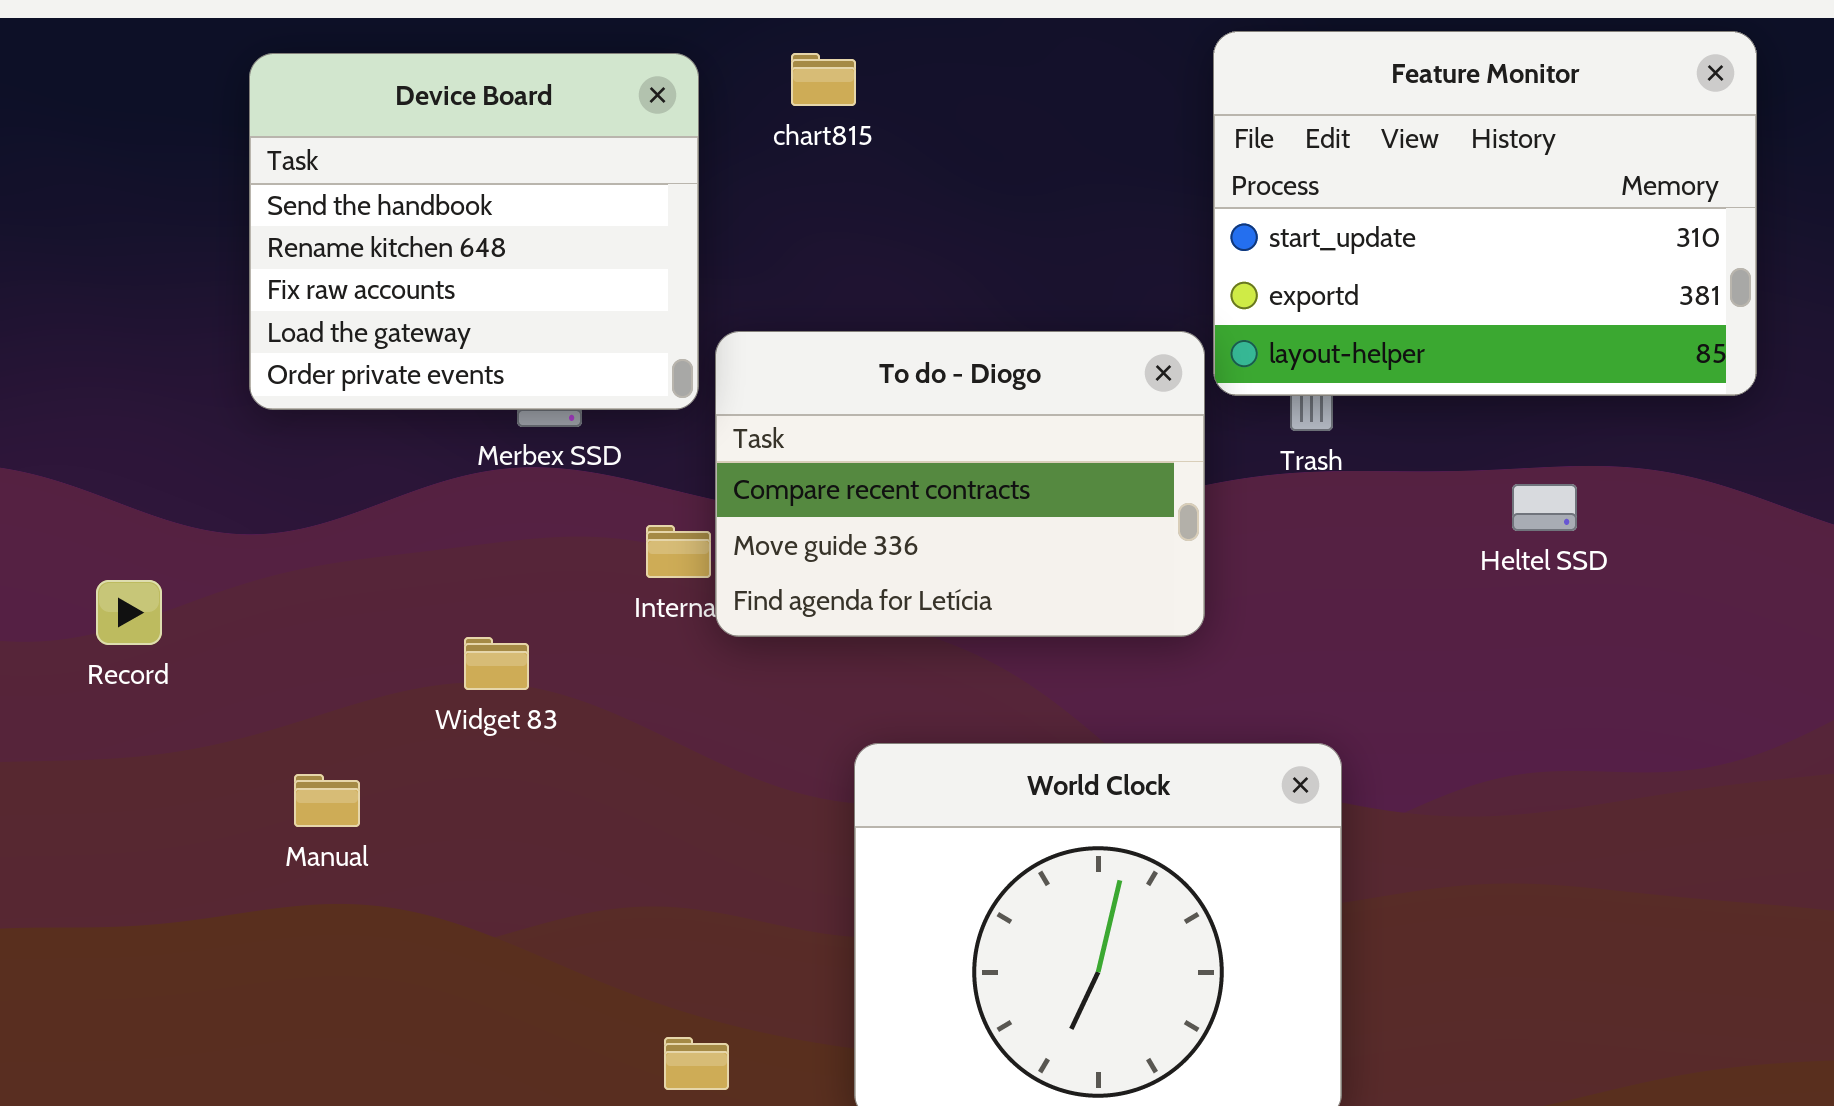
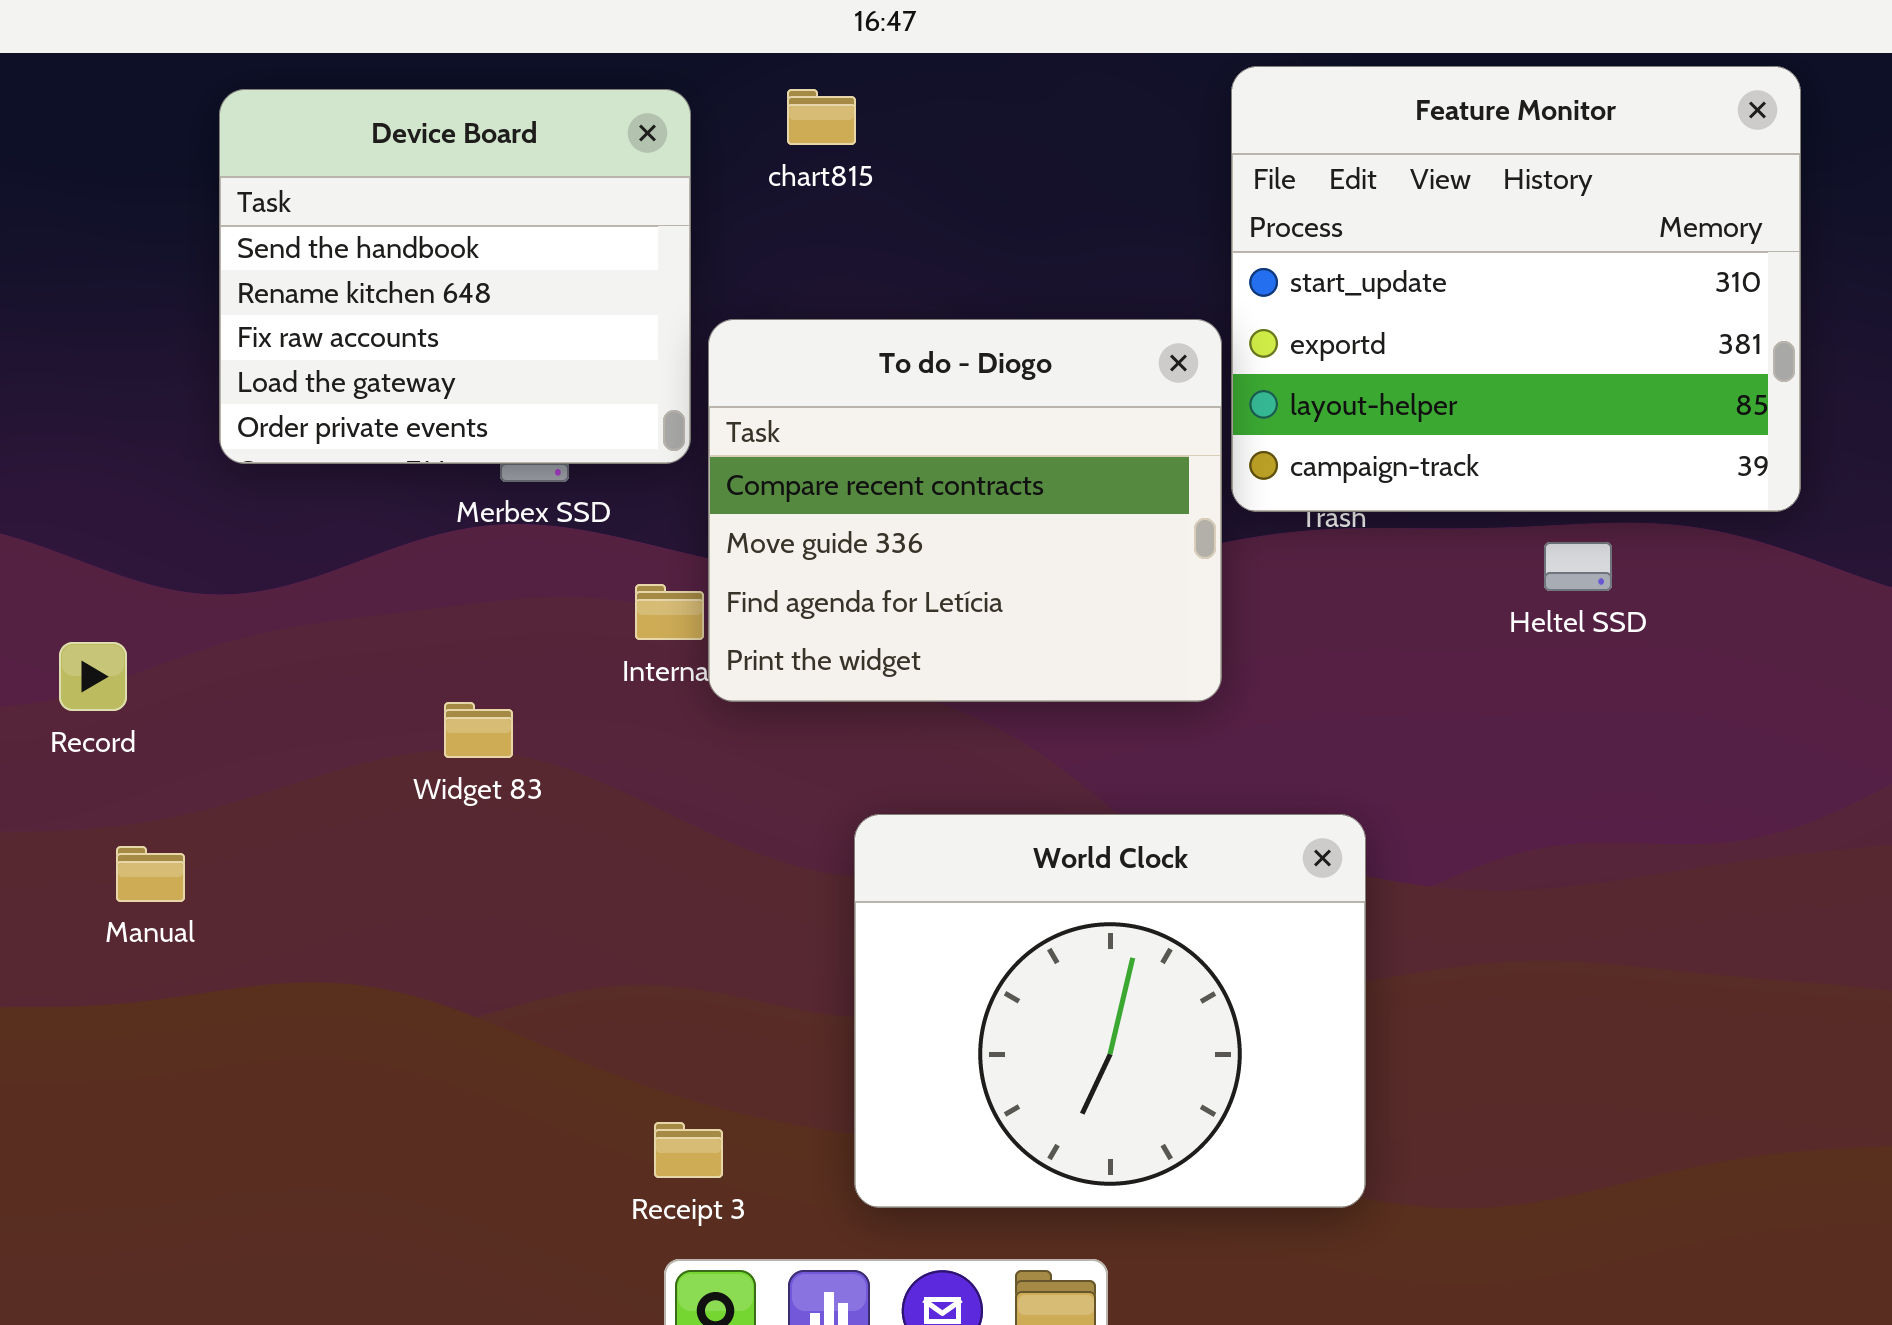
Feature Monitor: [1213,31,1757,396] -> [1231,66,1801,512], resized
To do - Diogo: [715,331,1205,637] -> [708,319,1222,702], resized
Manual: [294,774,360,827] -> [116,846,185,902], moved

